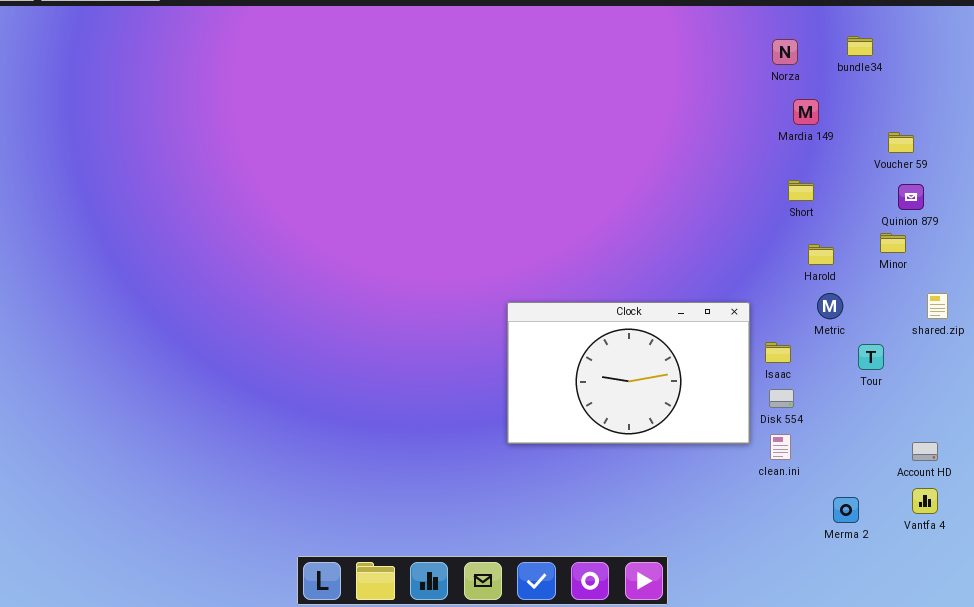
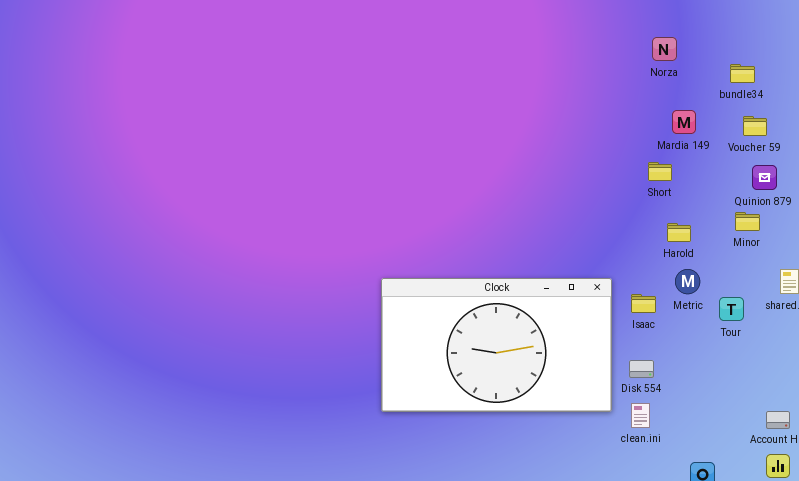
bundle34: [847,36,873,56] -> [730,64,755,83], moved
Norza: [772,39,798,65] -> [652,37,677,61], moved
Mardia 149: [793,99,819,125] -> [672,110,696,134], moved
Isaac: [765,342,791,363] -> [631,294,656,313], moved
Tour: [858,344,884,370] -> [719,297,744,321], moved

